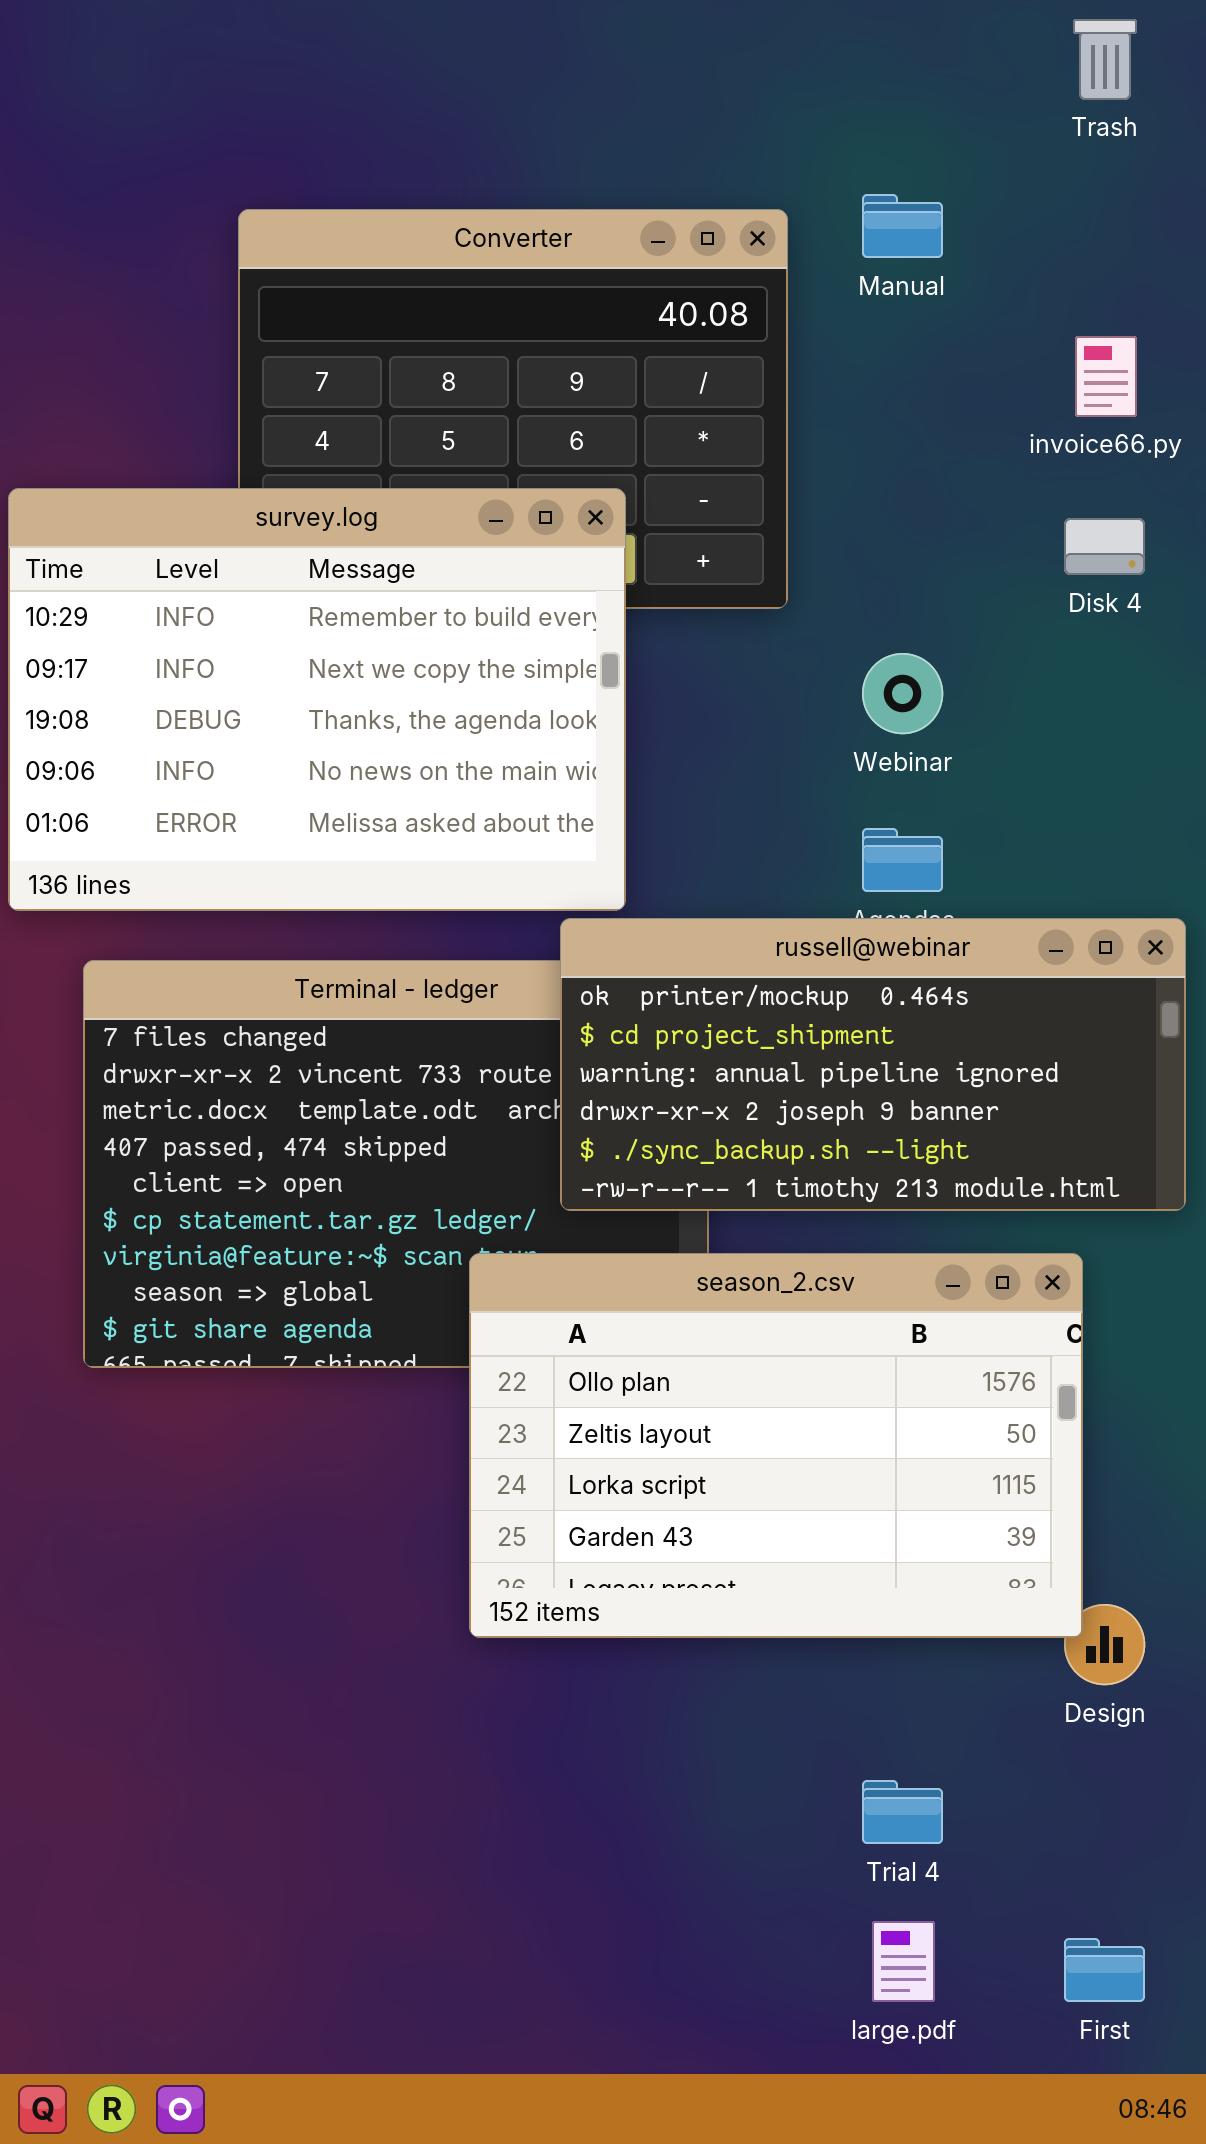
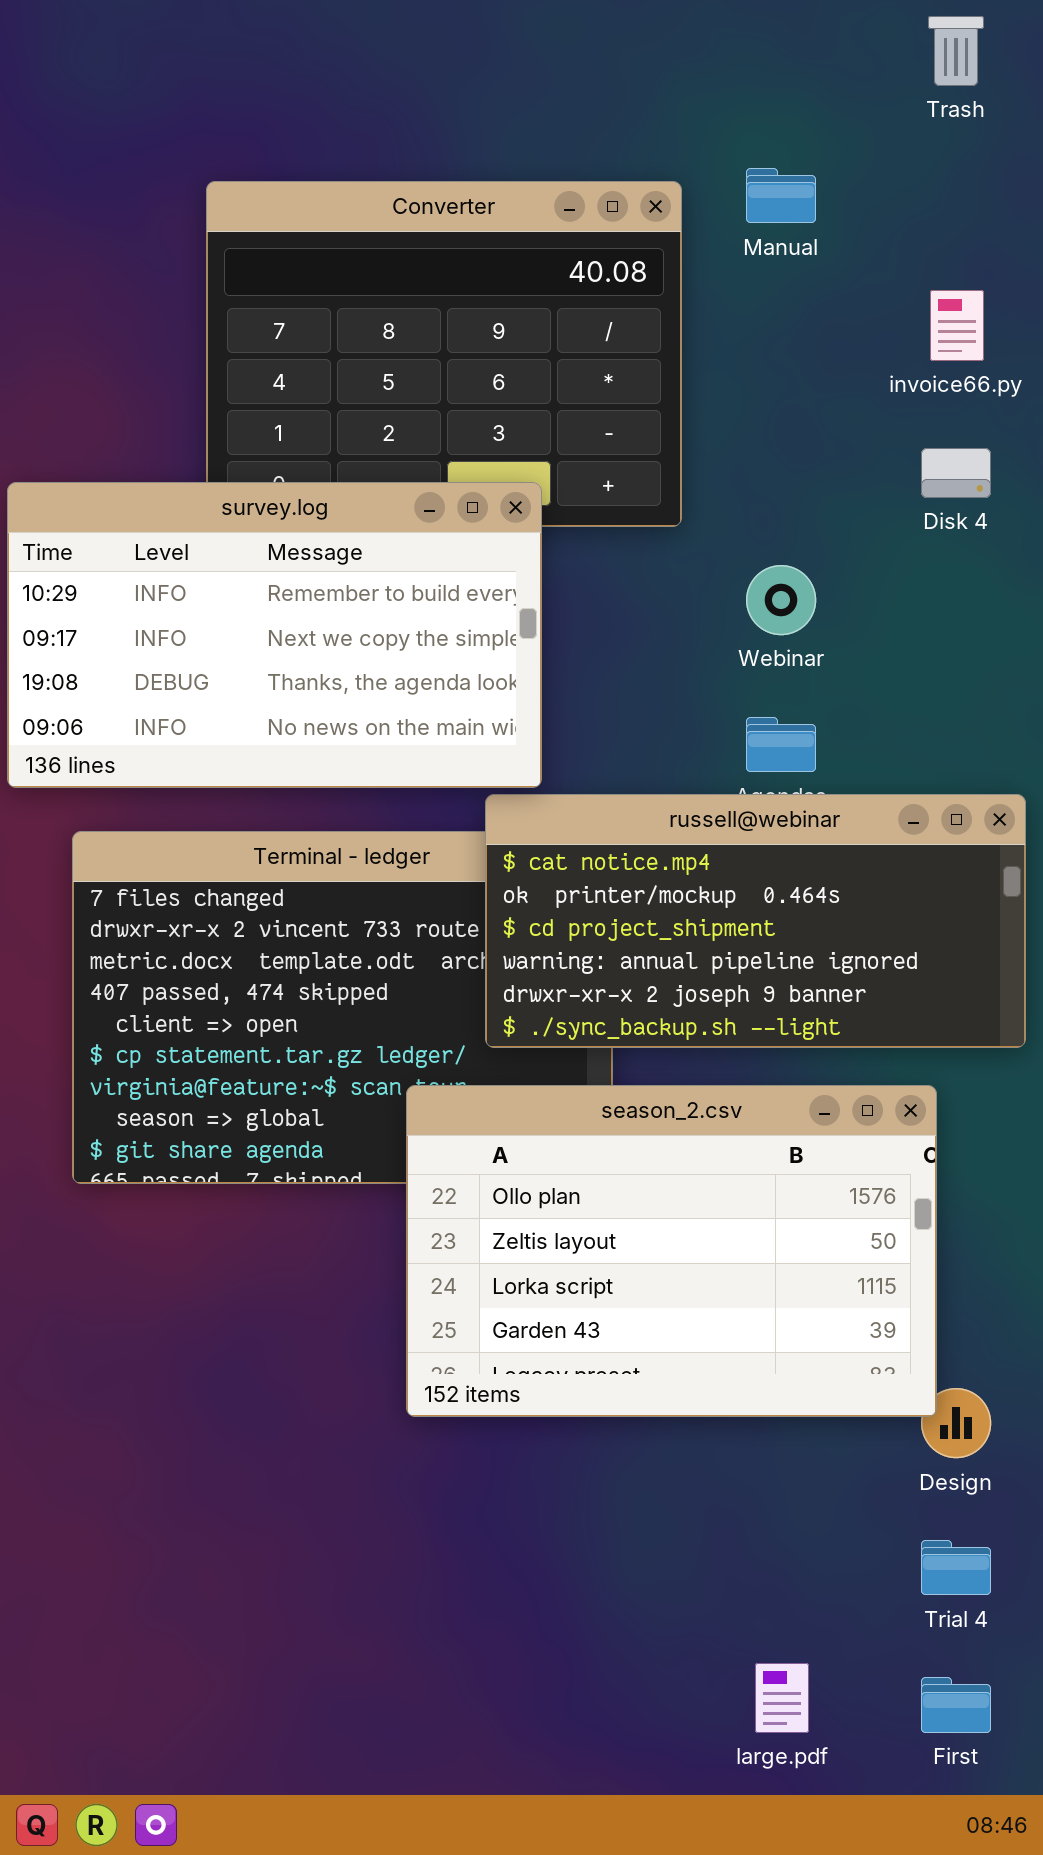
survey.log: [8,488,626,911] -> [7,482,542,788], resized
russell@webinar: [560,918,1186,1211] -> [485,794,1026,1048], scrolled up 1 row
Trial 4: [862,1780,943,1844] -> [921,1540,991,1595], moved

